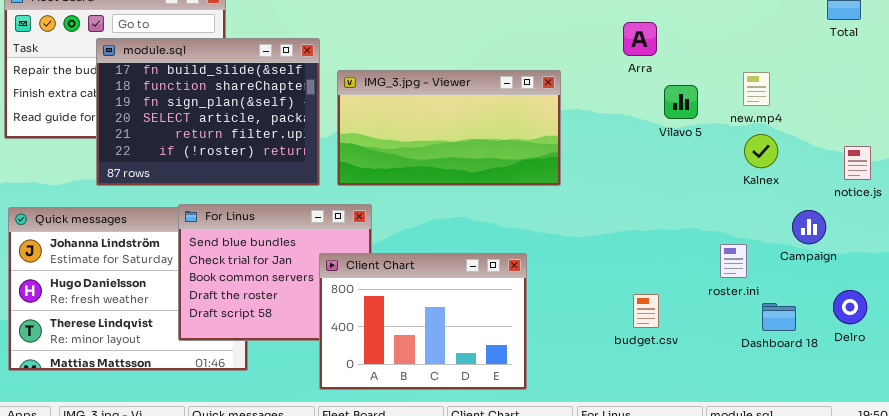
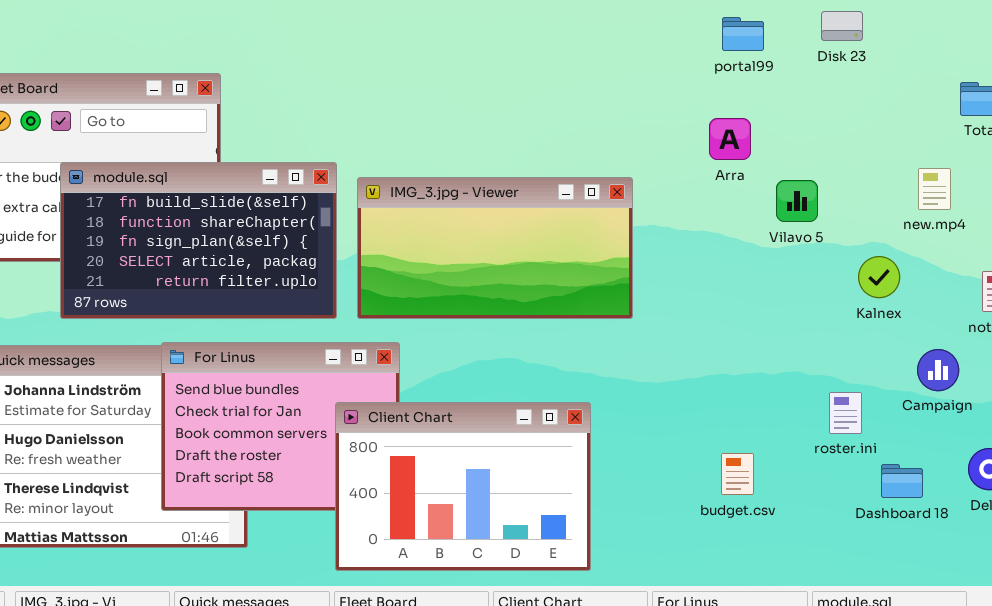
module.sql: [96,38,320,186] -> [60,162,337,319], resized
new.mp4: [743,72,770,106] -> [918,168,951,210], moved
Vilavo 5: [664,85,698,119] -> [776,180,818,222], moved

